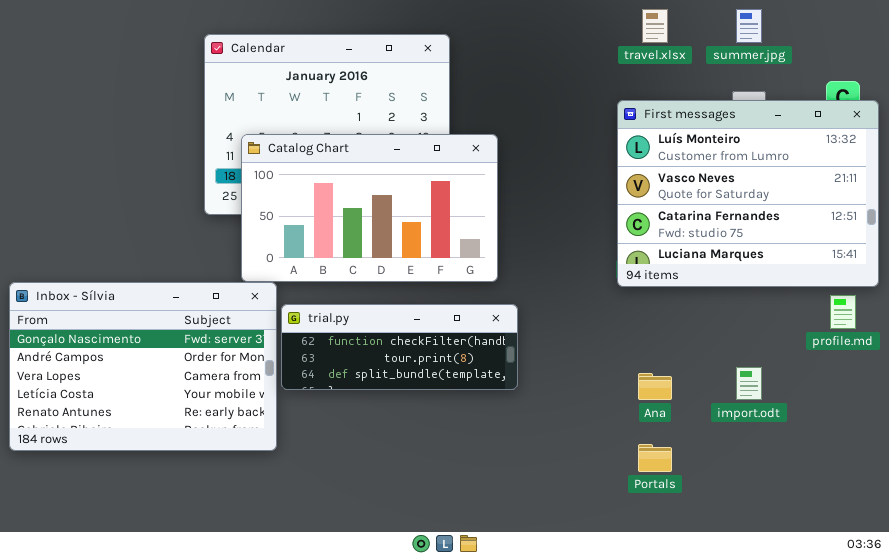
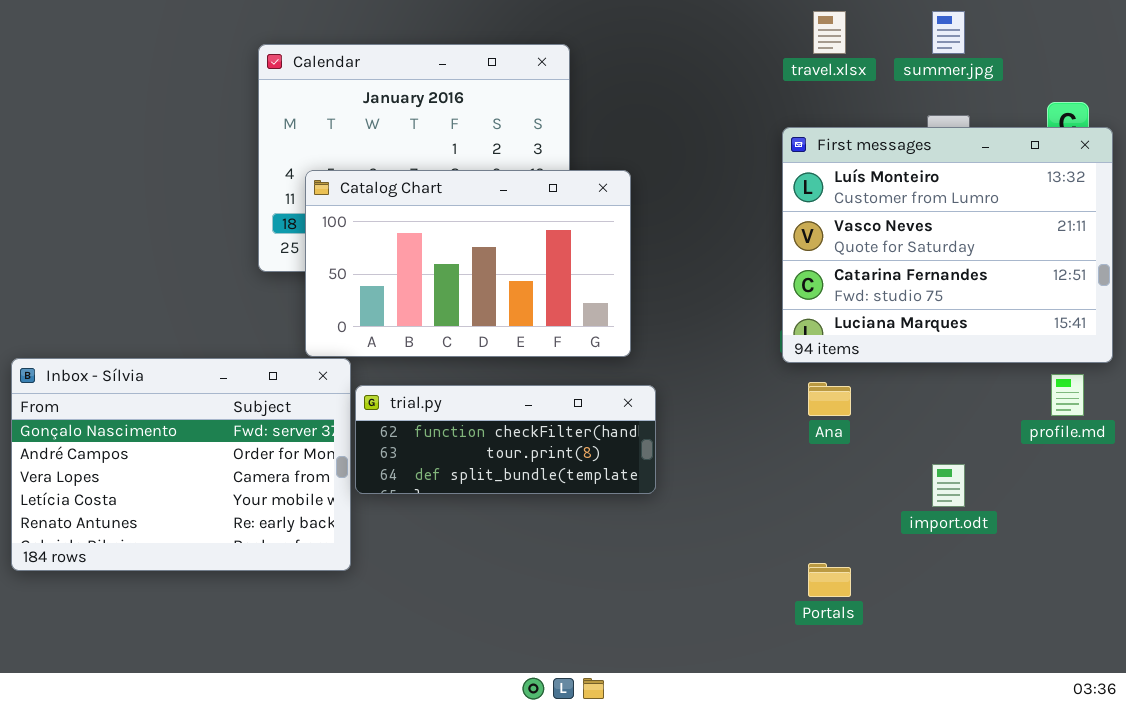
Ana: [638,373,672,400] -> [808,382,851,416], moved

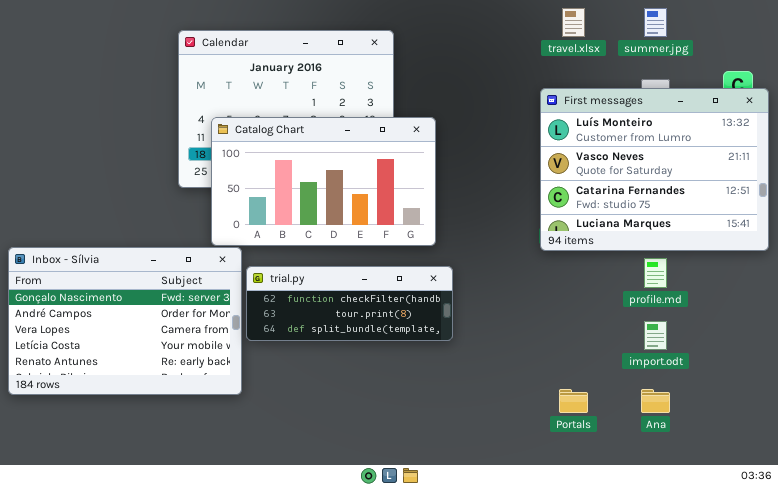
profile.md: [1051,374,1084,416] -> [644,258,667,288], moved
Ana: [808,382,851,416] -> [641,389,670,413], moved

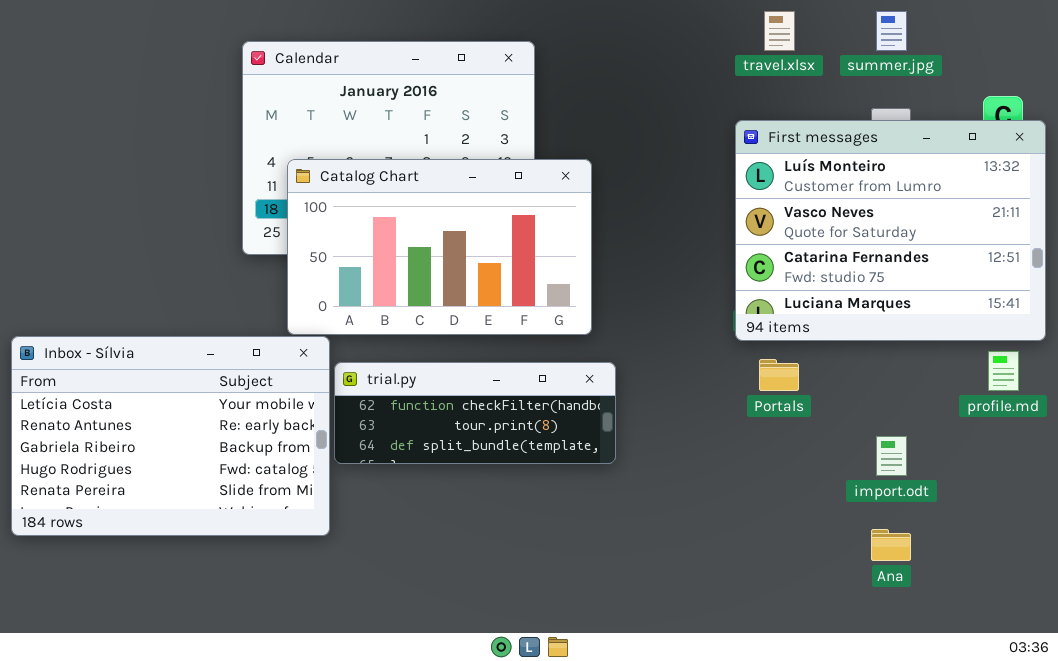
Inbox - Sílvia: [8,247,242,395] -> [11,336,330,536], scrolled down 3 rows
profile.md: [644,258,667,288] -> [988,351,1019,391], moved
Portals: [559,389,588,413] -> [759,359,799,391], moved

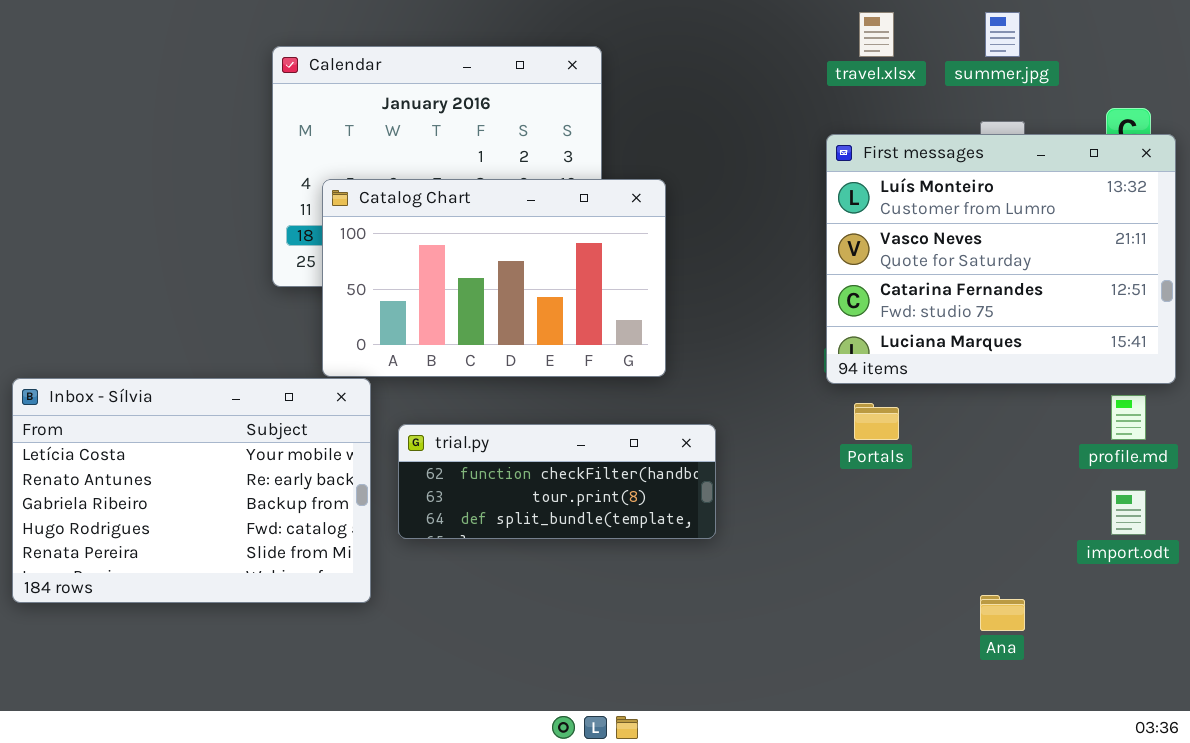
trial.py: [334,362,616,464] -> [398,424,716,539], moved
import.odt: [876,436,907,476] -> [1111,490,1146,535], moved

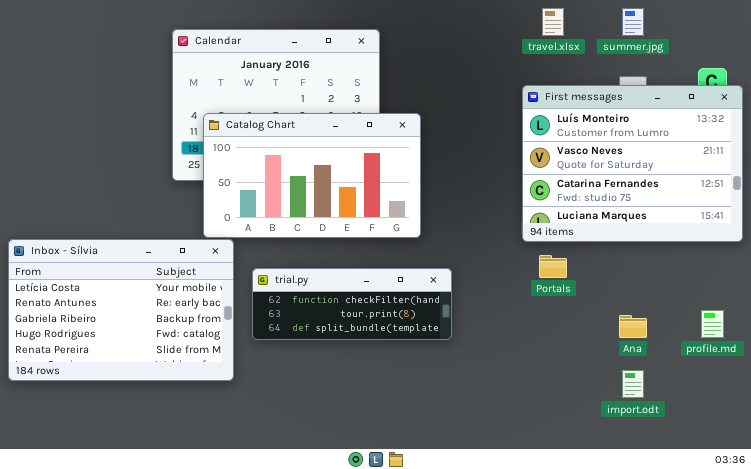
profile.md: [1111,395,1146,440] -> [701,310,724,338], moved
import.odt: [1111,490,1146,535] -> [622,370,644,398], moved
Ana: [980,595,1025,631] -> [619,315,647,338], moved

